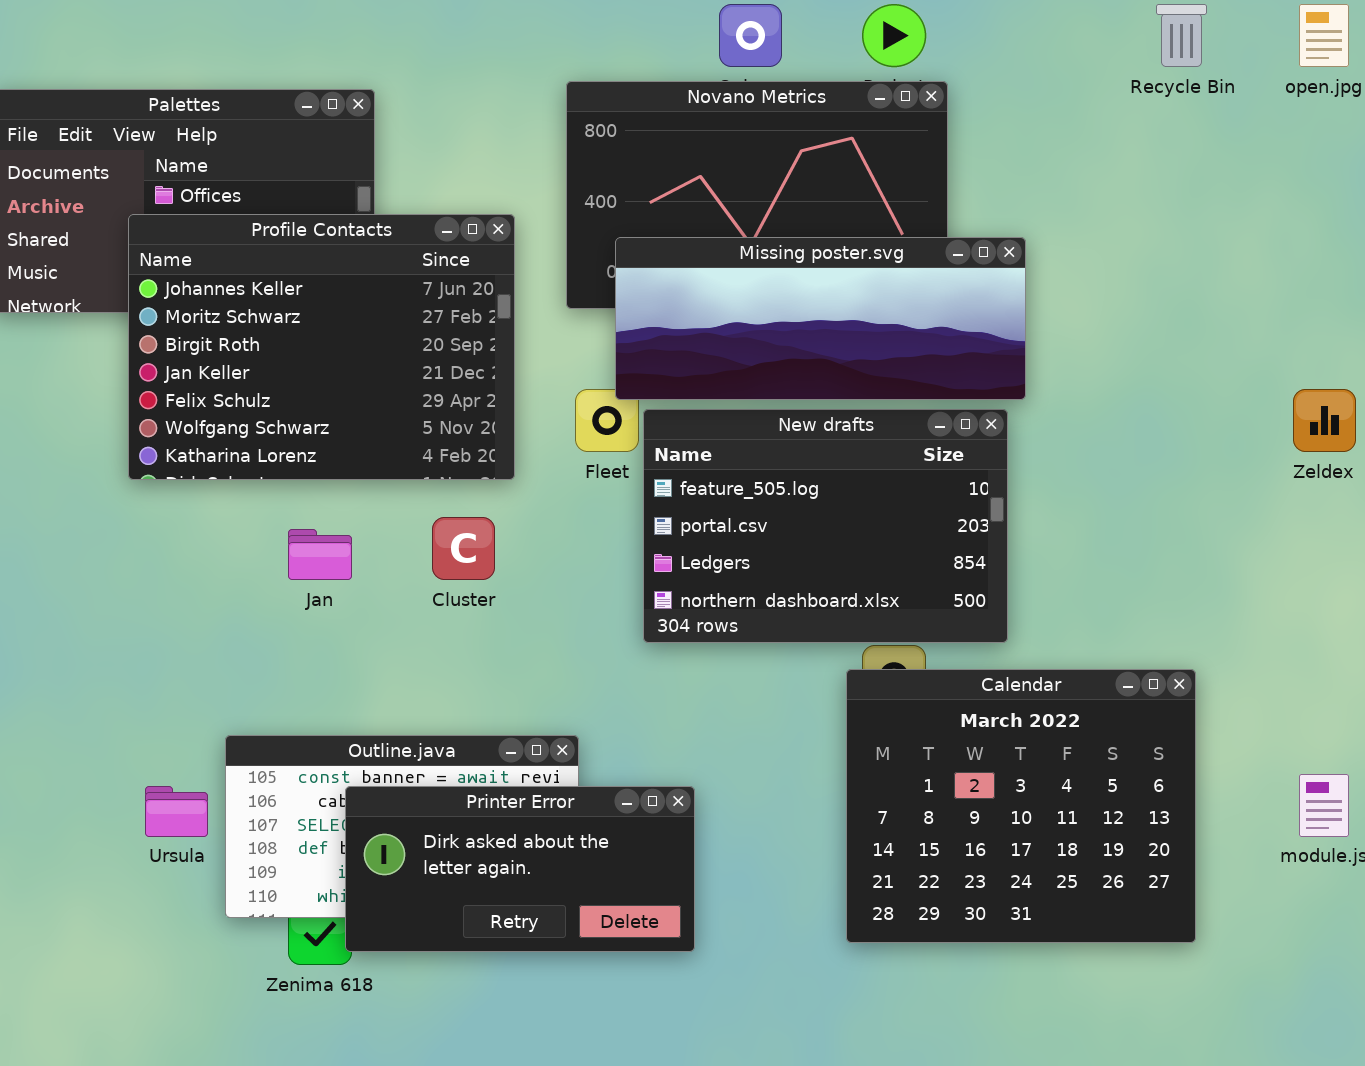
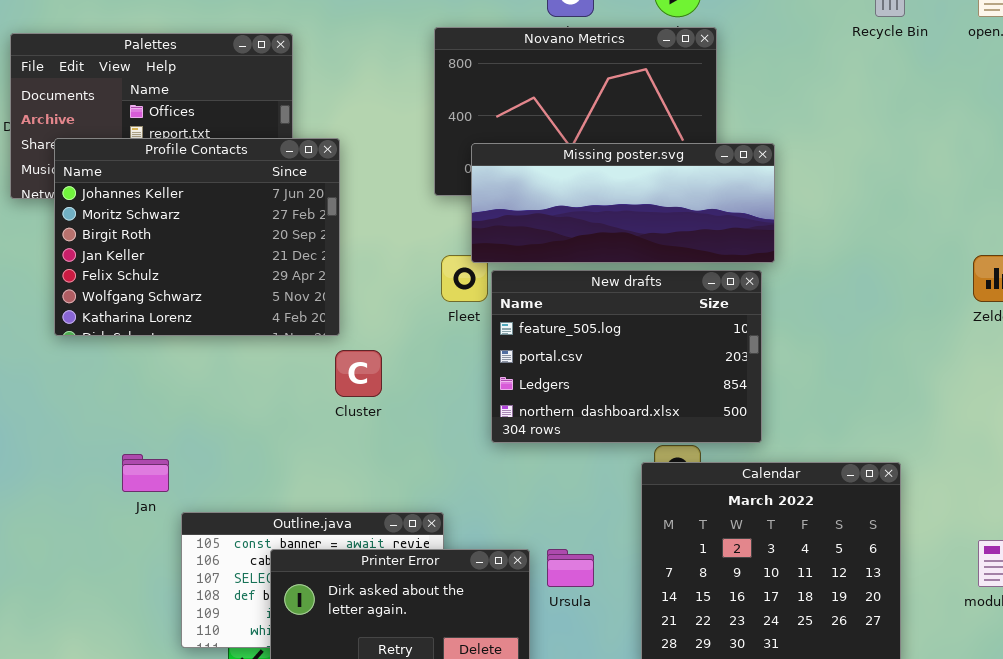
Profile Contacts: [128,214,515,480] -> [54,138,340,336], moved
Jan: [288,529,352,580] -> [122,454,169,492], moved
Ursula: [145,786,208,837] -> [547,549,594,587], moved

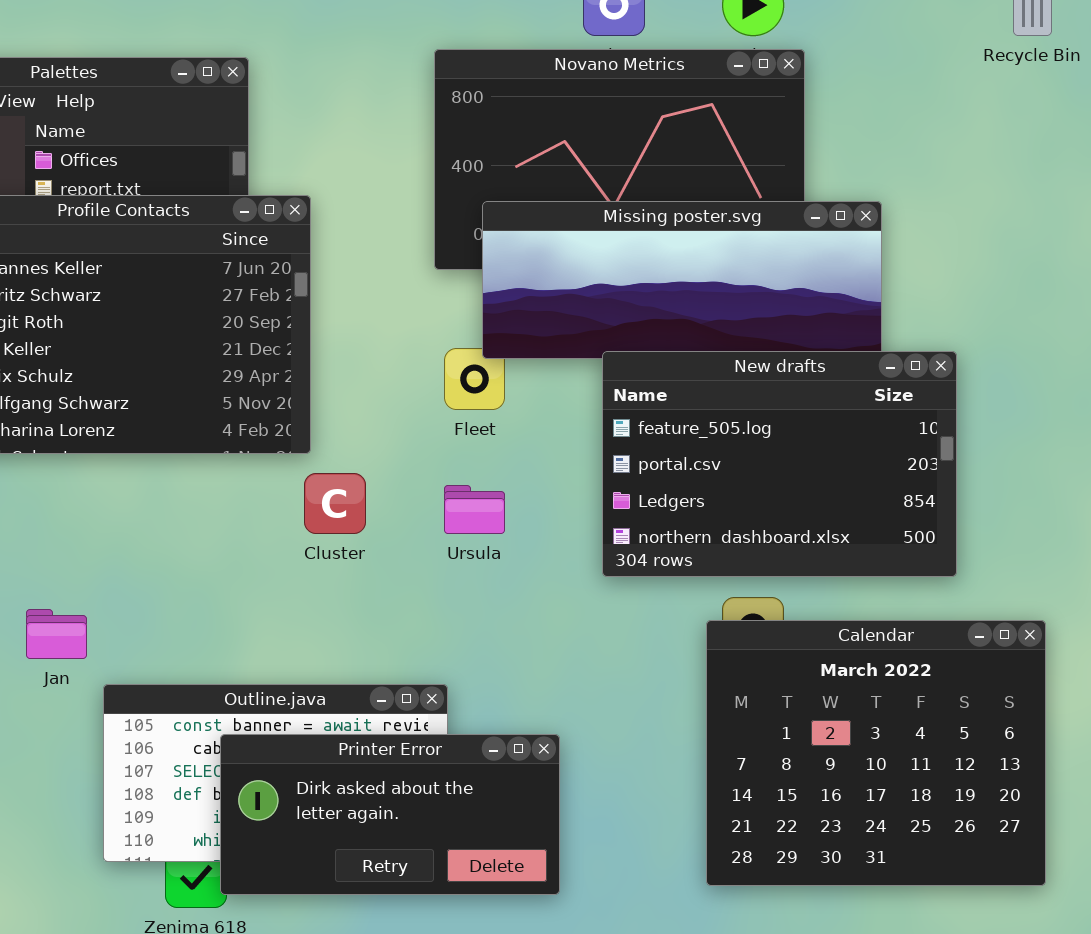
New drafts: [491,270,762,443] -> [602,351,957,577], moved
Ursula: [547,549,594,587] -> [444,485,505,534], moved

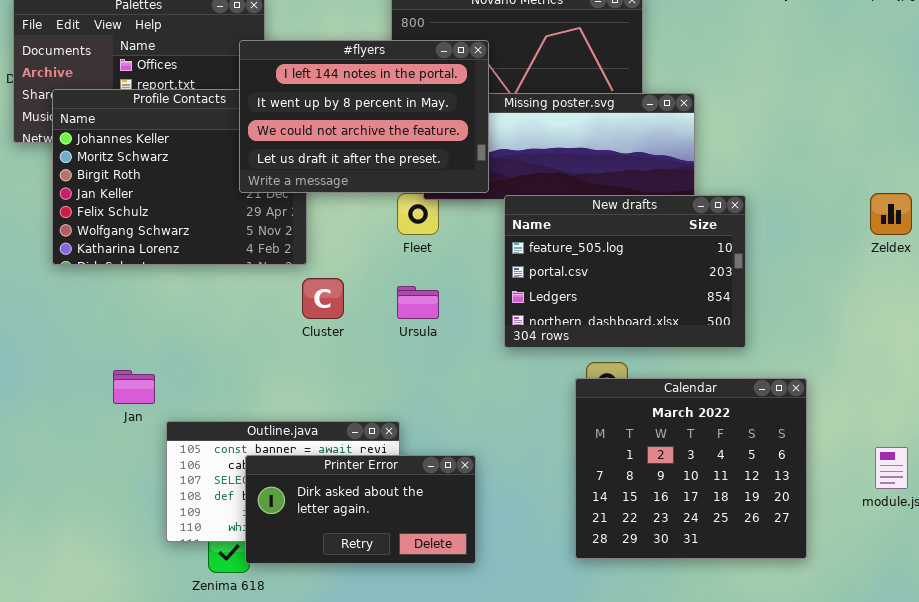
#flyers: none -> [239,40,489,193], opened

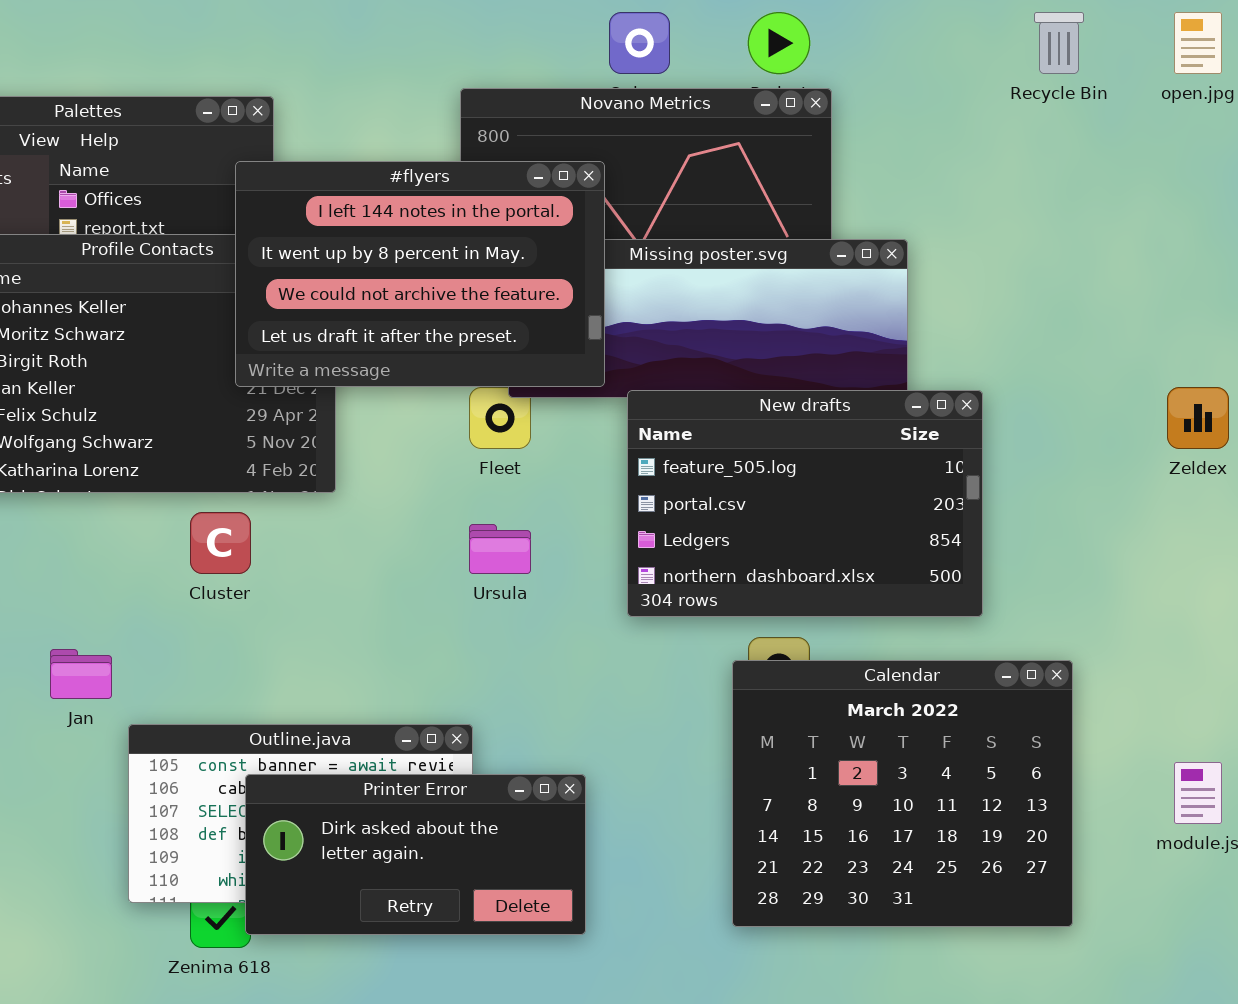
Cluster: [302,278,344,319] -> [190,512,251,574], moved

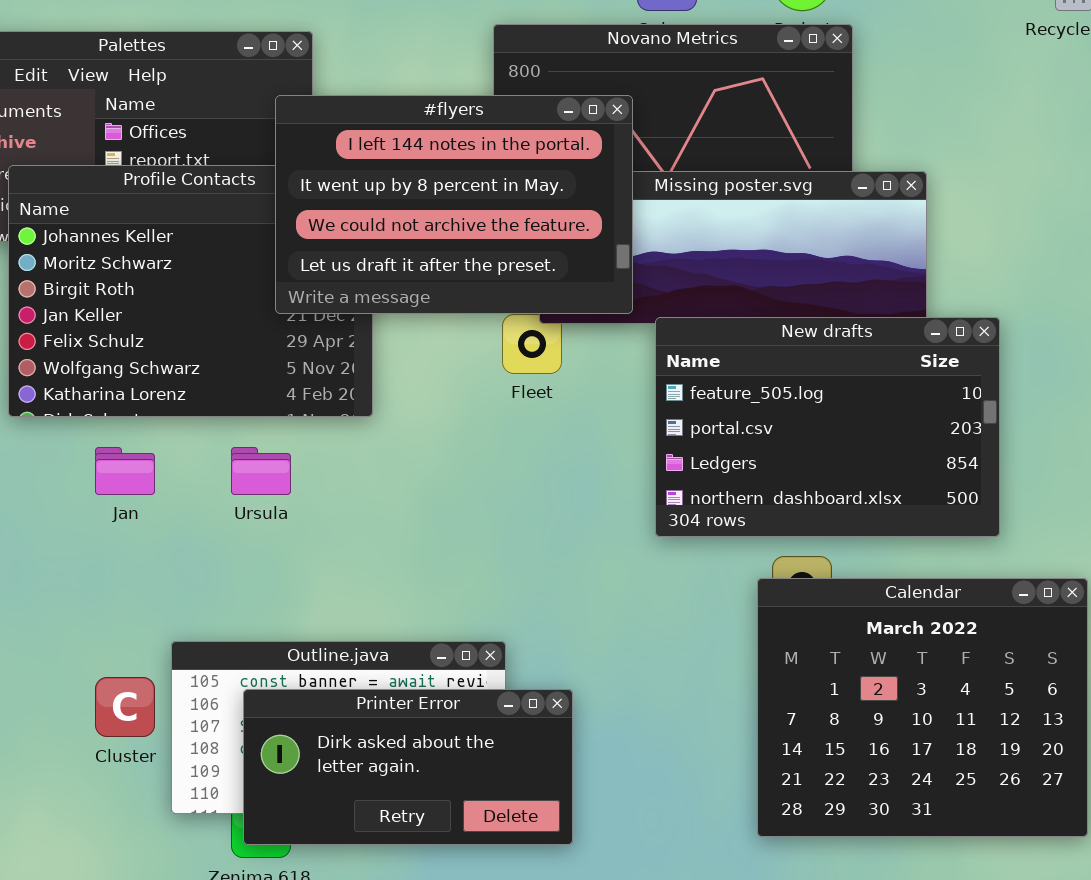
Cluster: [190,512,251,574] -> [95,677,155,737], moved
Ursula: [469,524,531,574] -> [231,447,291,495], moved
Jan: [50,649,112,699] -> [95,447,155,495], moved
Printer Error: [245,774,586,935] -> [243,689,573,845], moved

